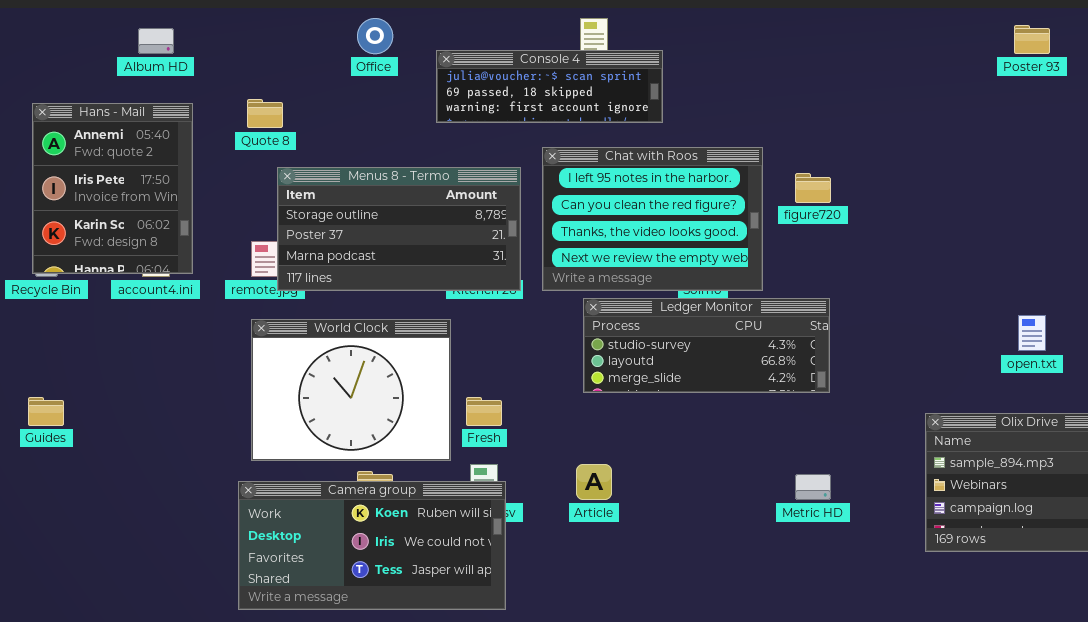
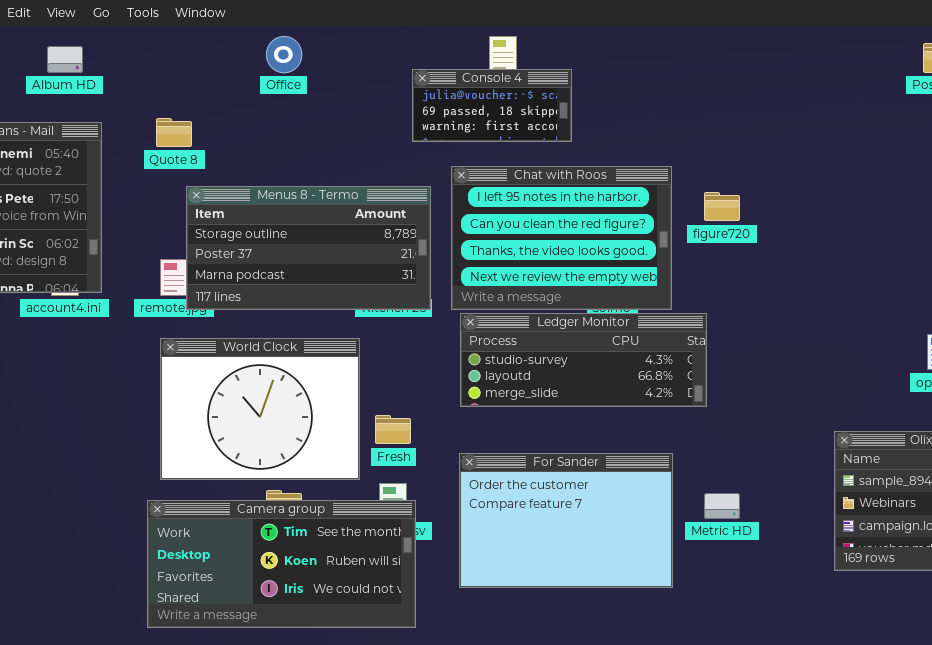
Console 4: [436,50,663,123] -> [412,69,572,142], resized
Ledger Monitor: [583,298,830,393] -> [460,313,707,407], moved
For Sander: none -> [459,453,673,588], opened
Camera group: [238,481,506,610] -> [147,500,416,628], scrolled up 1 row

